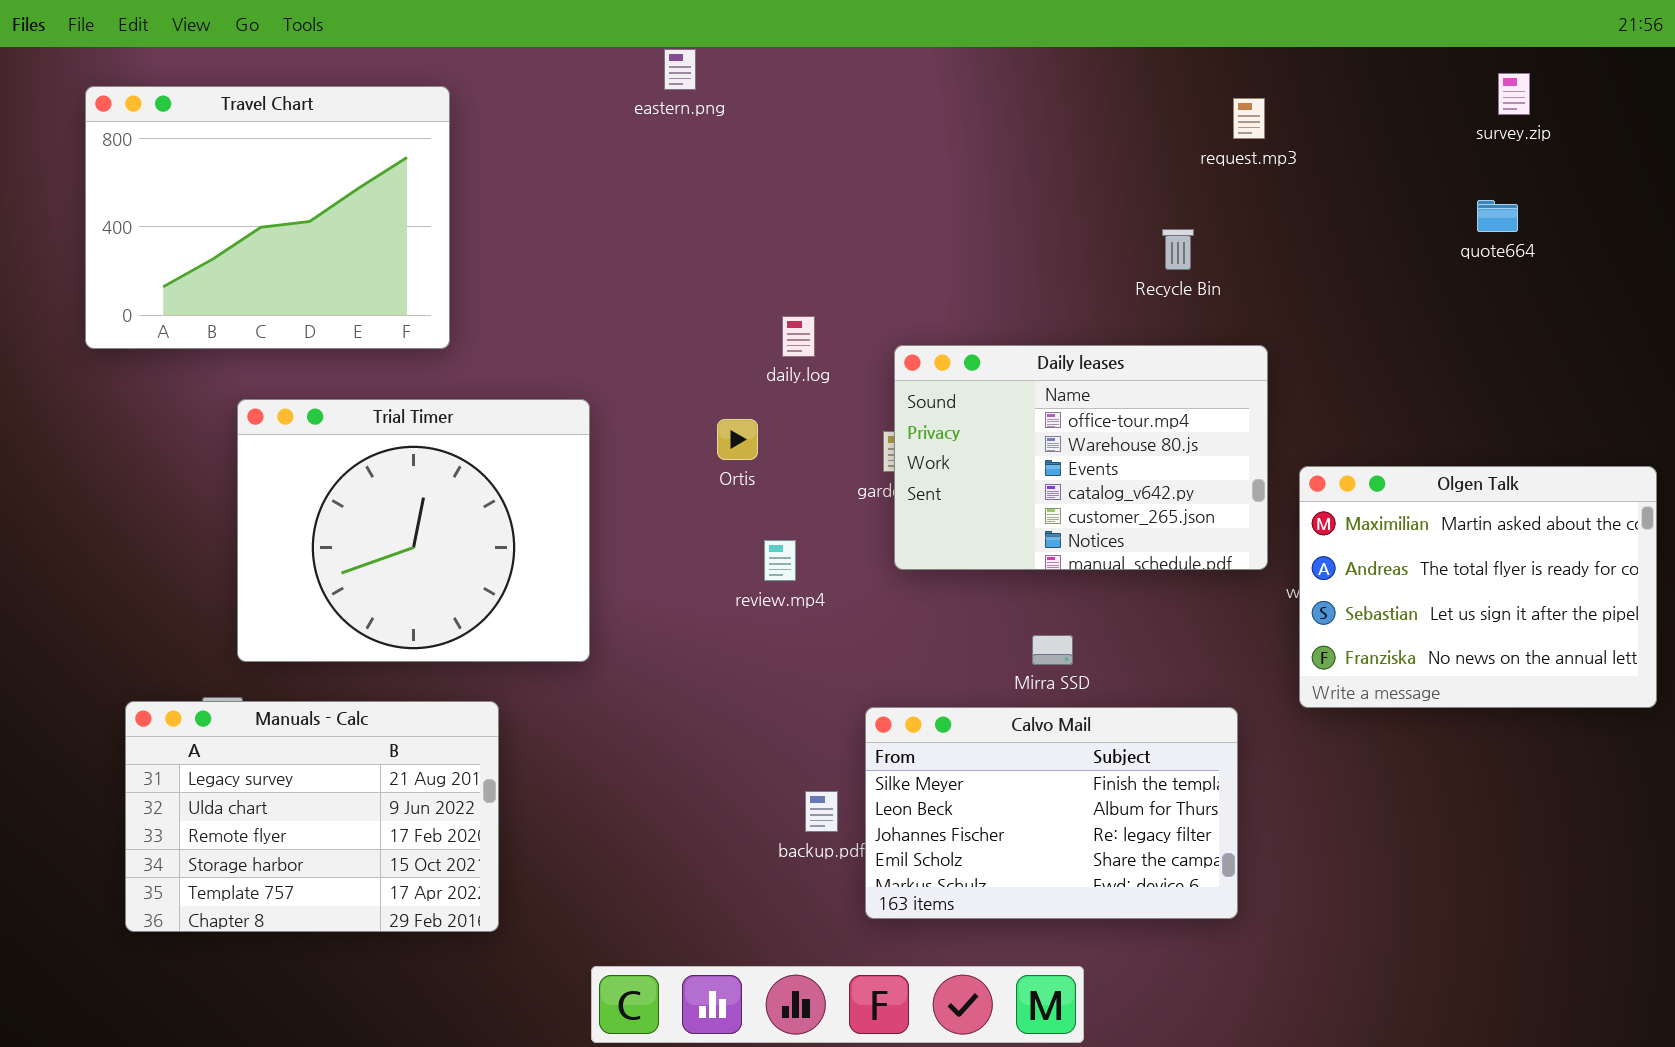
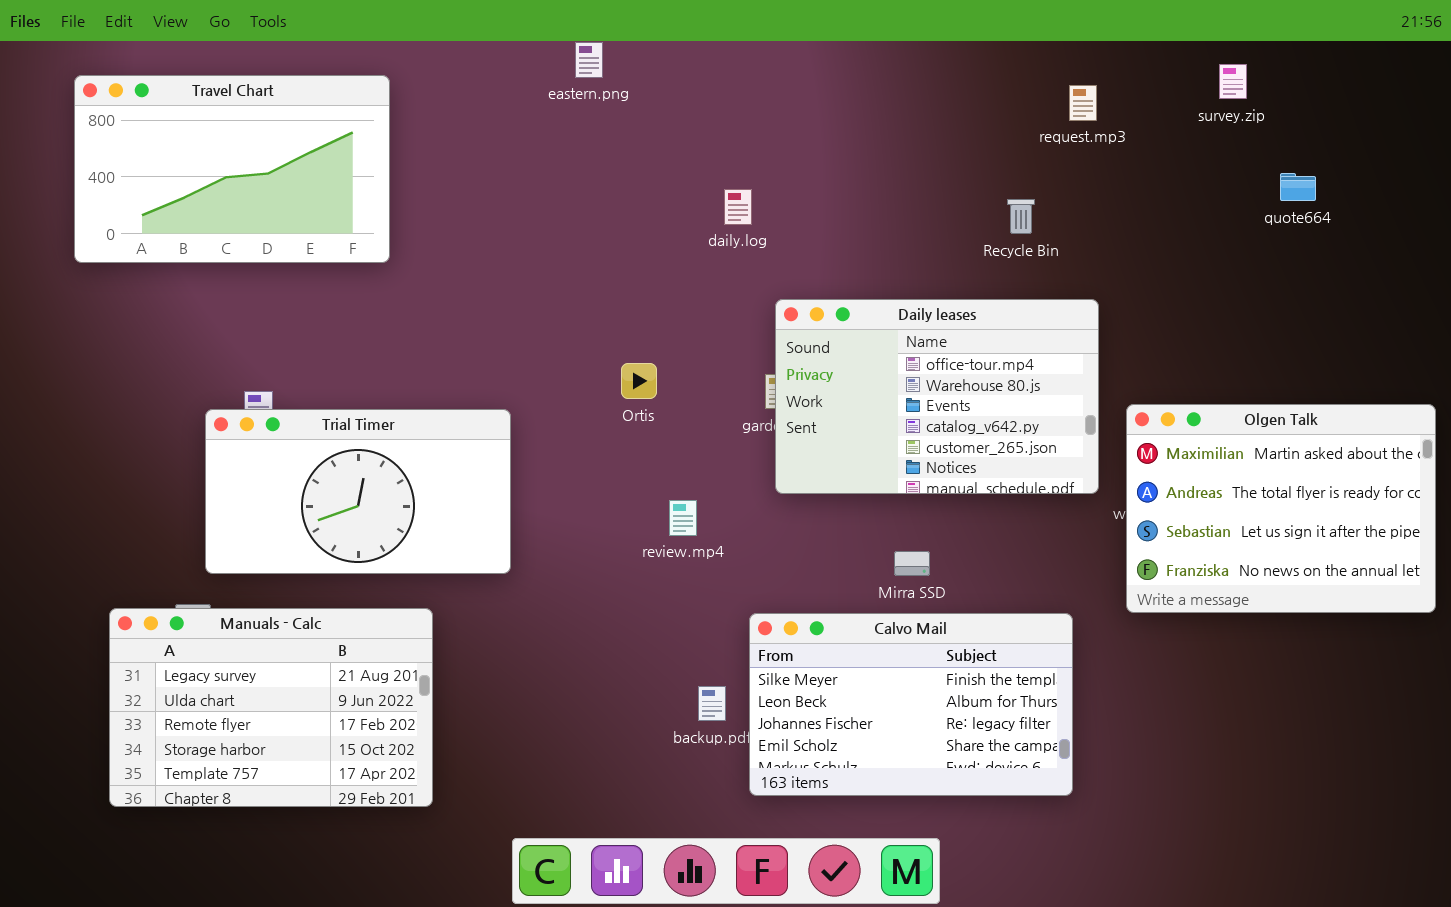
survey.zip: [1498,73,1530,115] -> [1219,64,1247,99], moved
Travel Chart: [85,86,450,349] -> [74,75,390,263], resized
daily.log: [782,316,815,357] -> [724,189,752,225], moved
Trial Timer: [237,399,590,662] -> [205,409,511,574], resized
review.mp4: [764,540,796,581] -> [669,500,697,536], moved

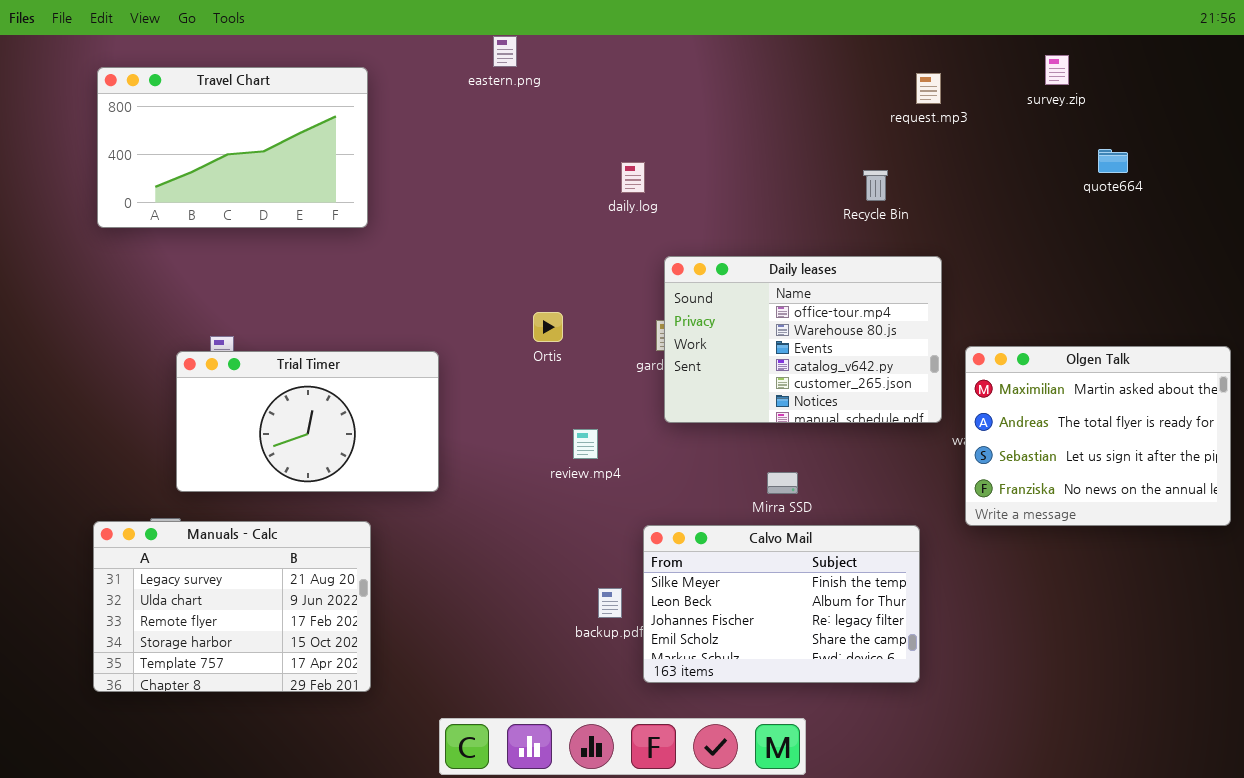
Travel Chart: [74,75,390,263] -> [97,67,368,228], moved

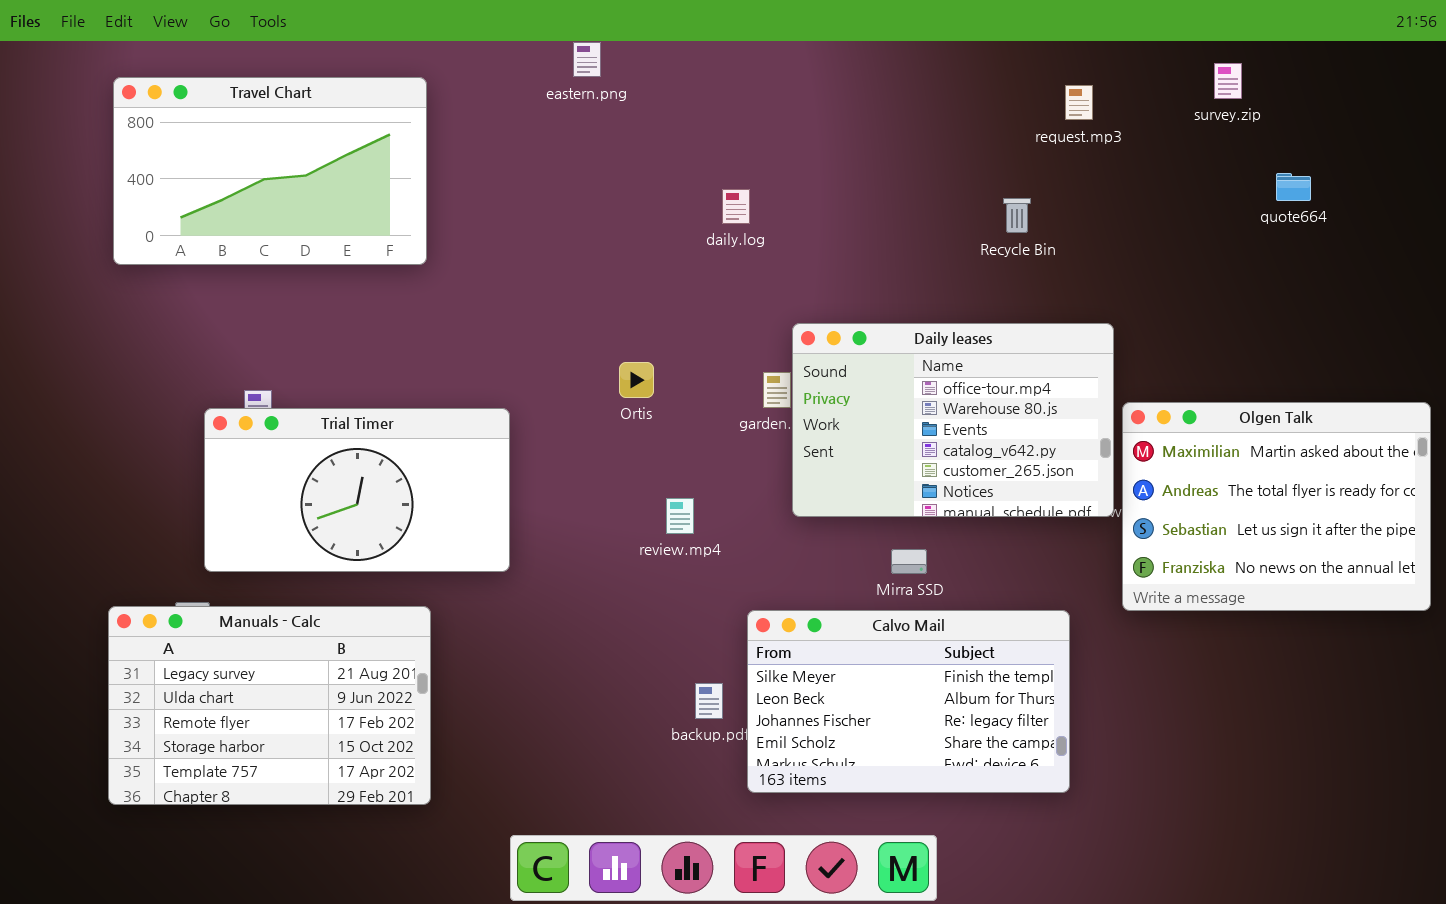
Daily leases: [664,256,942,423] -> [792,323,1114,517], moved

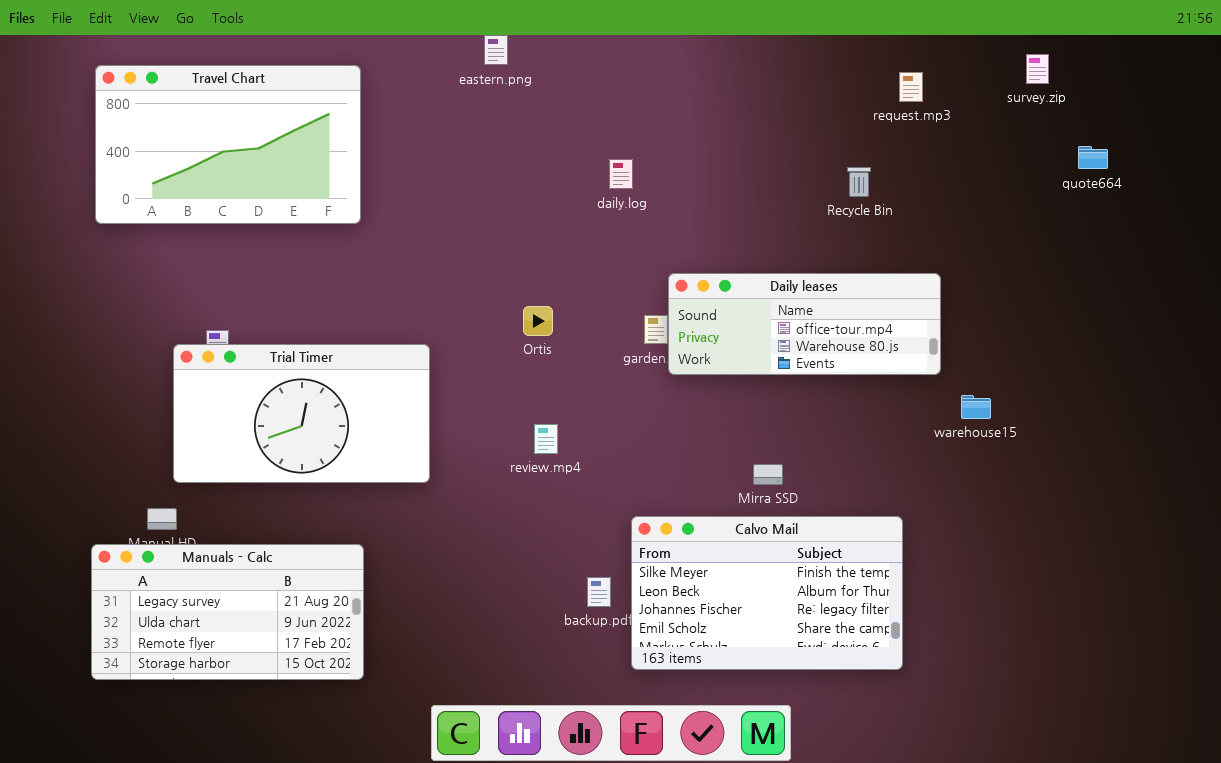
Daily leases: [792,323,1114,517] -> [668,273,941,375], resized
Olgen Talk: [1122,402,1431,611] -> none, closed
review.mp4: [666,498,694,534] -> [534,424,558,454], moved
Manuals - Calc: [108,606,431,805] -> [91,544,364,680], resized

